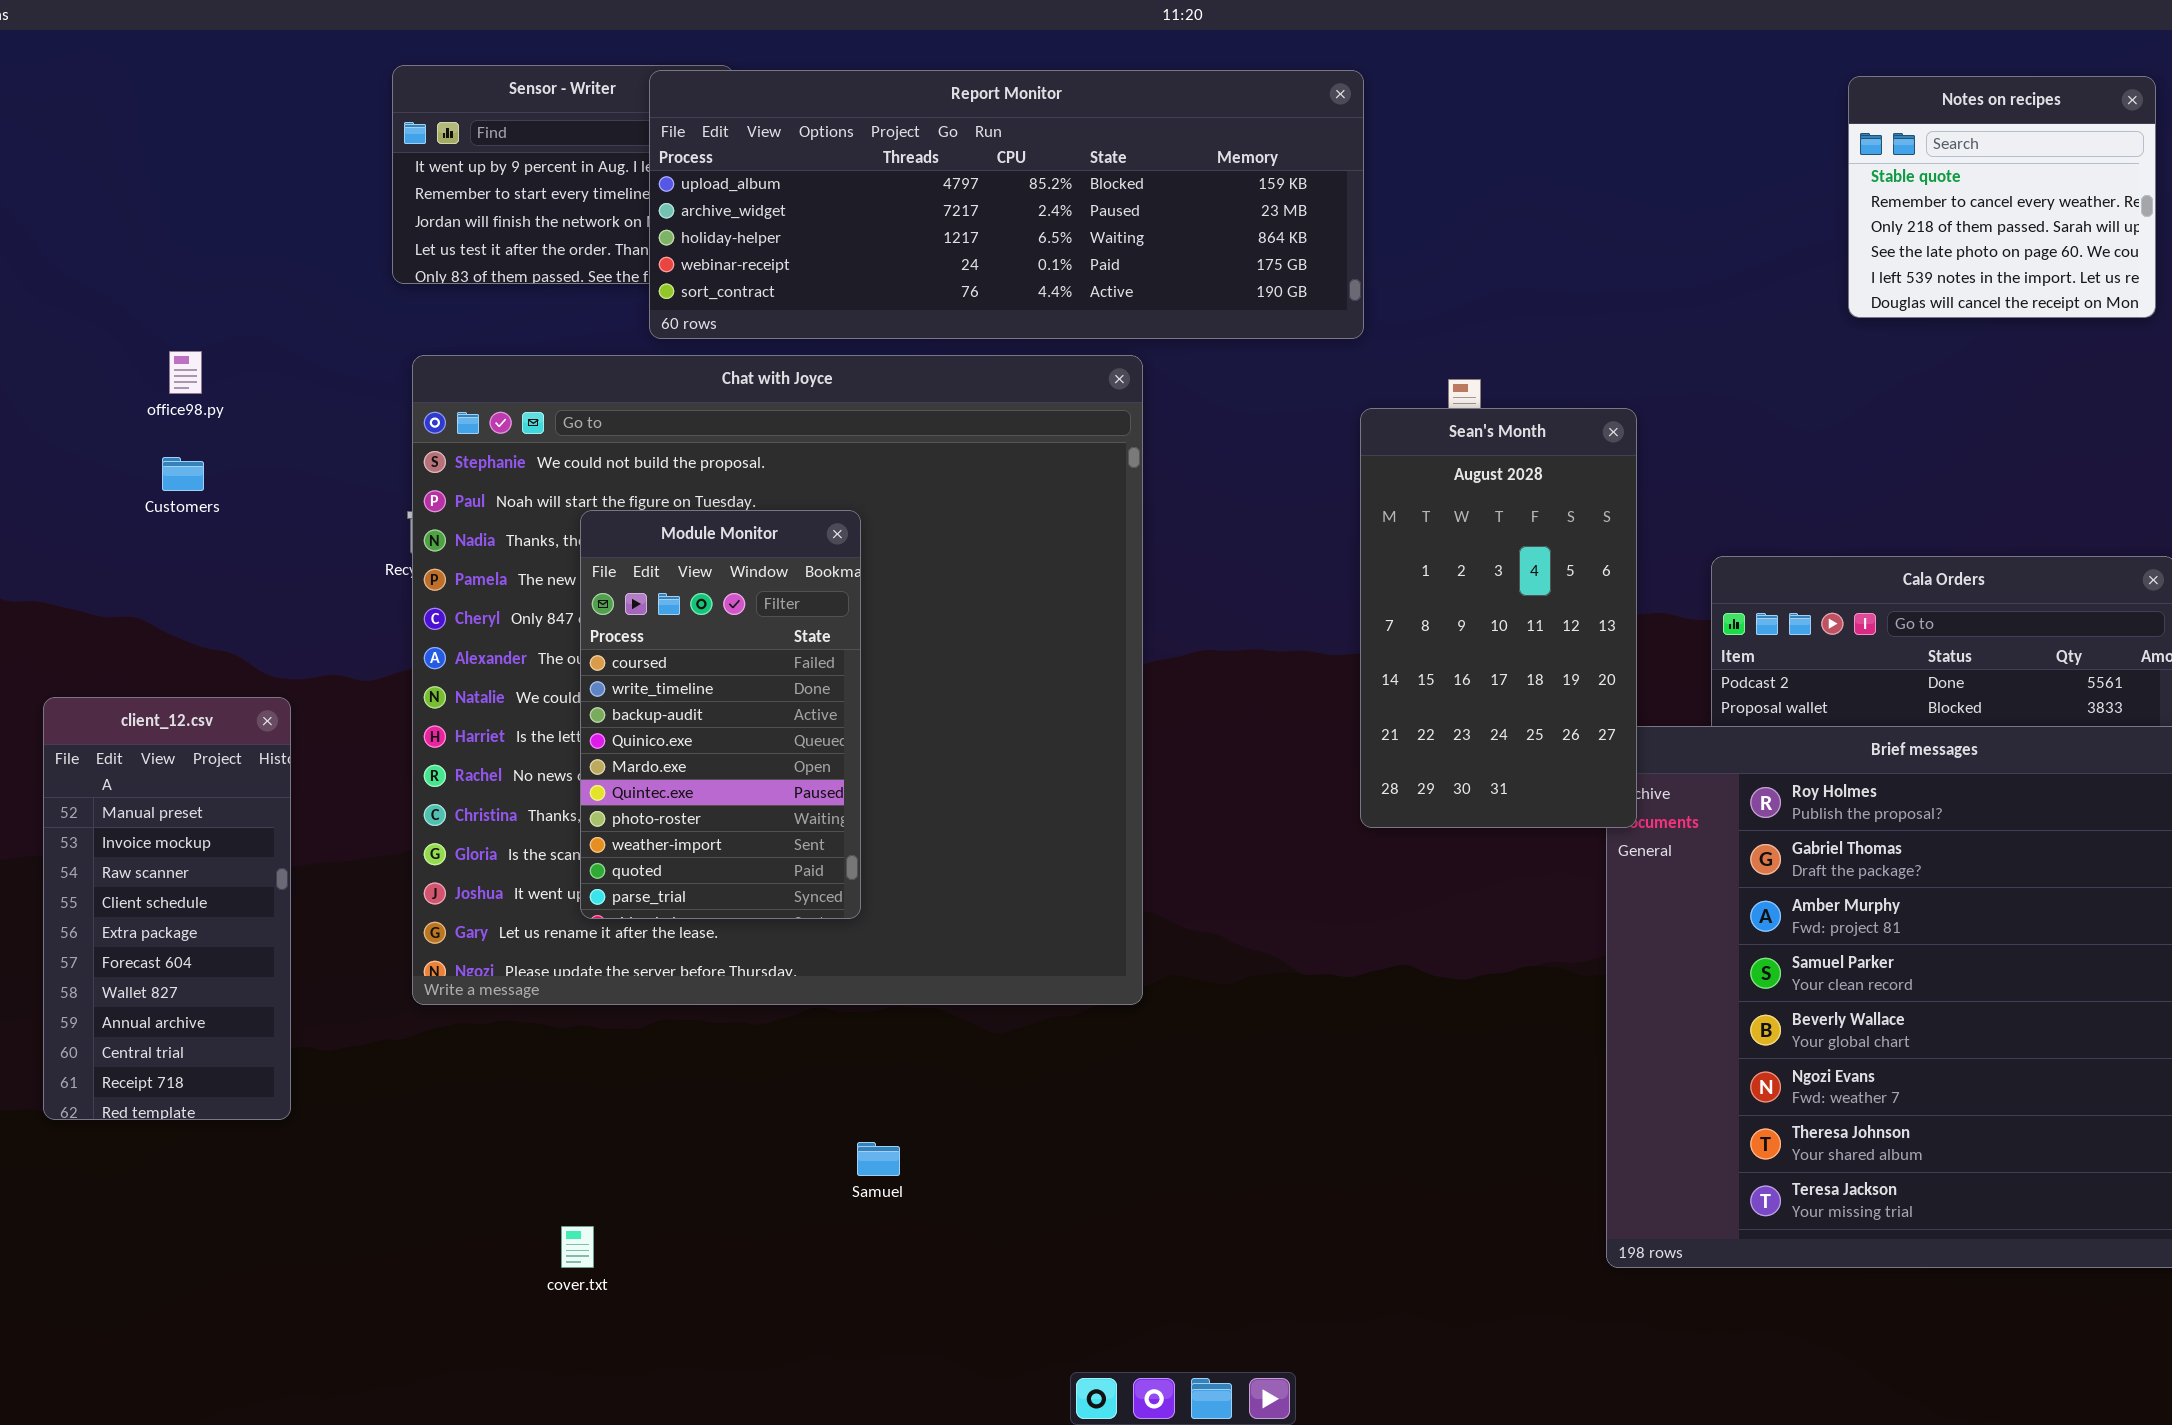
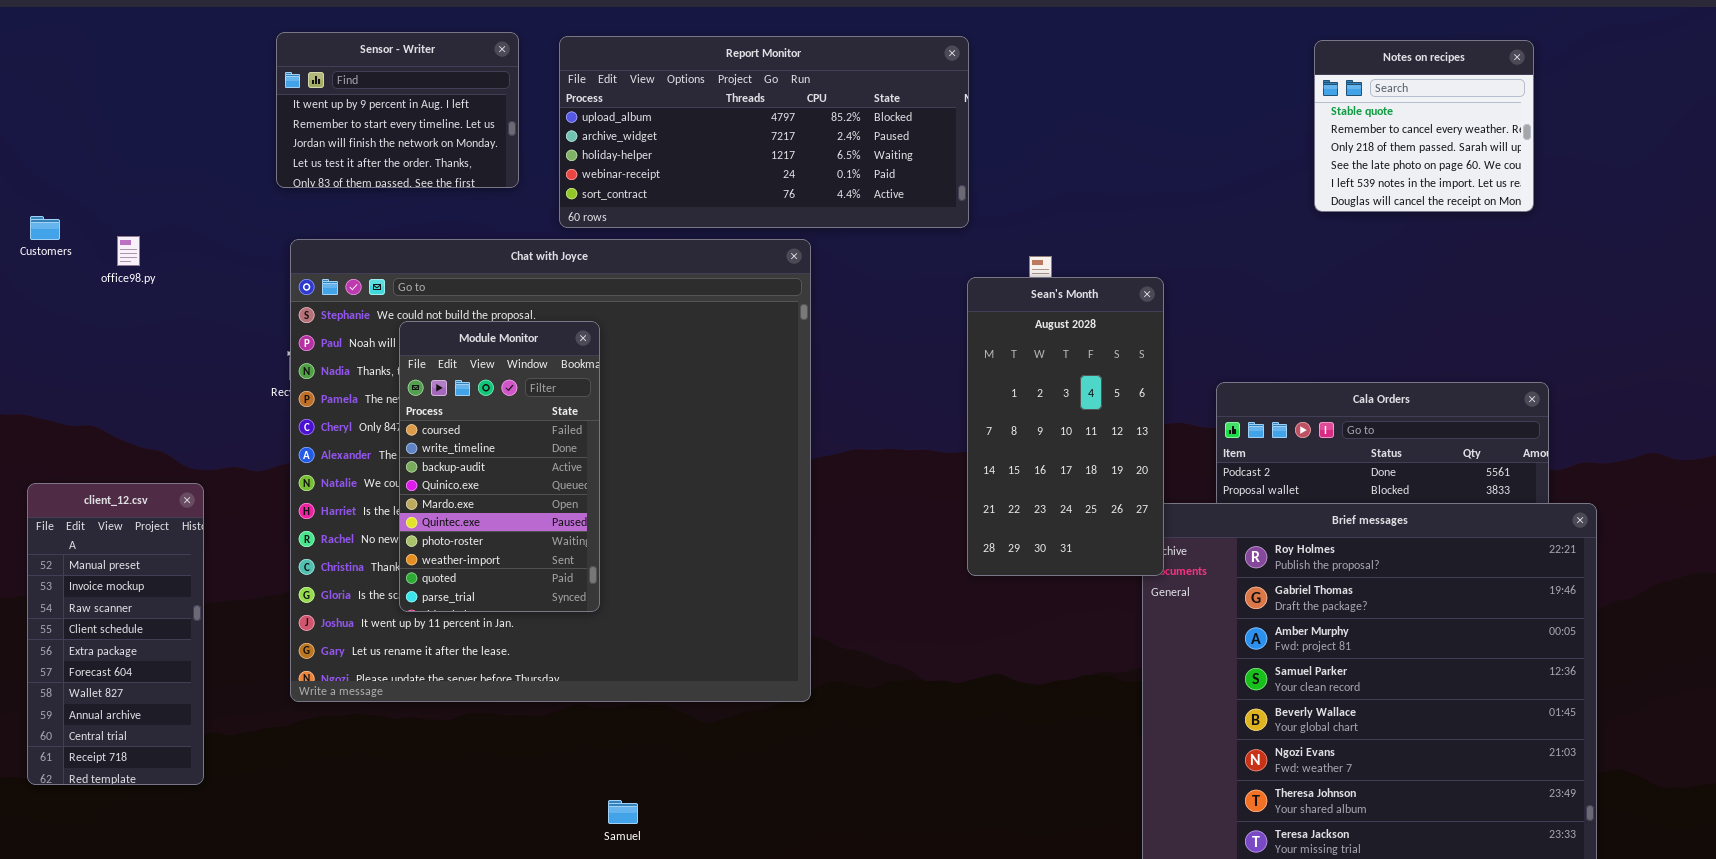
Report Monitor: [649,70,1364,339] -> [559,36,969,228], resized
Customers: [162,457,204,491] -> [30,216,60,240], moved
Module Monitor: [580,510,861,919] -> [399,321,600,612], moved

